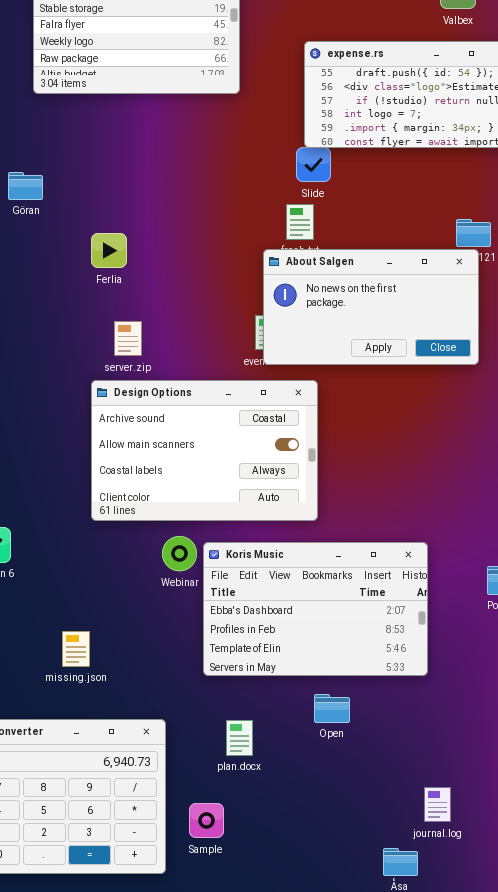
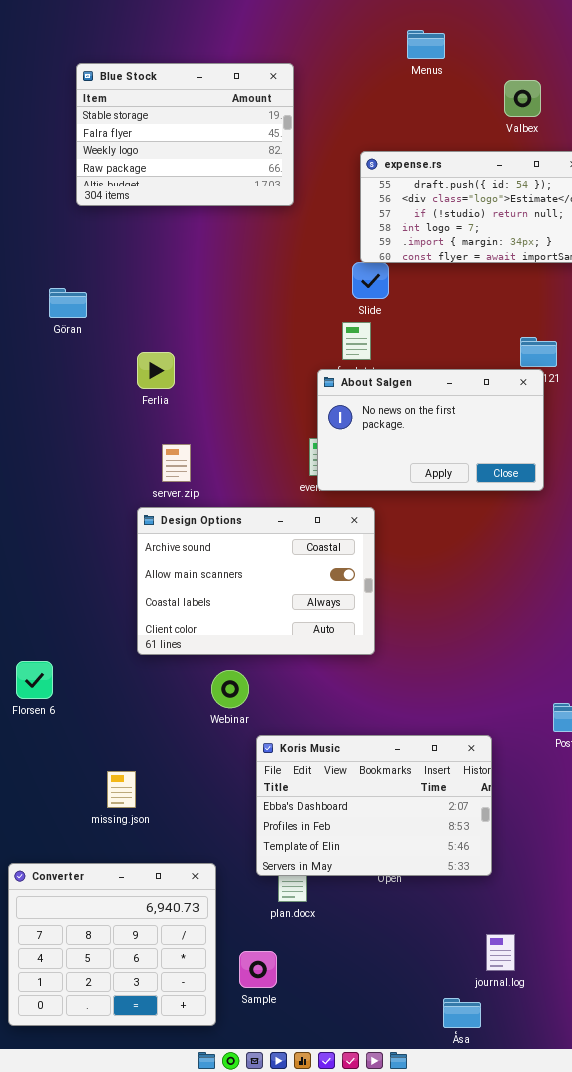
Koris Music: [203,542,428,676] -> [256,735,492,876], moved

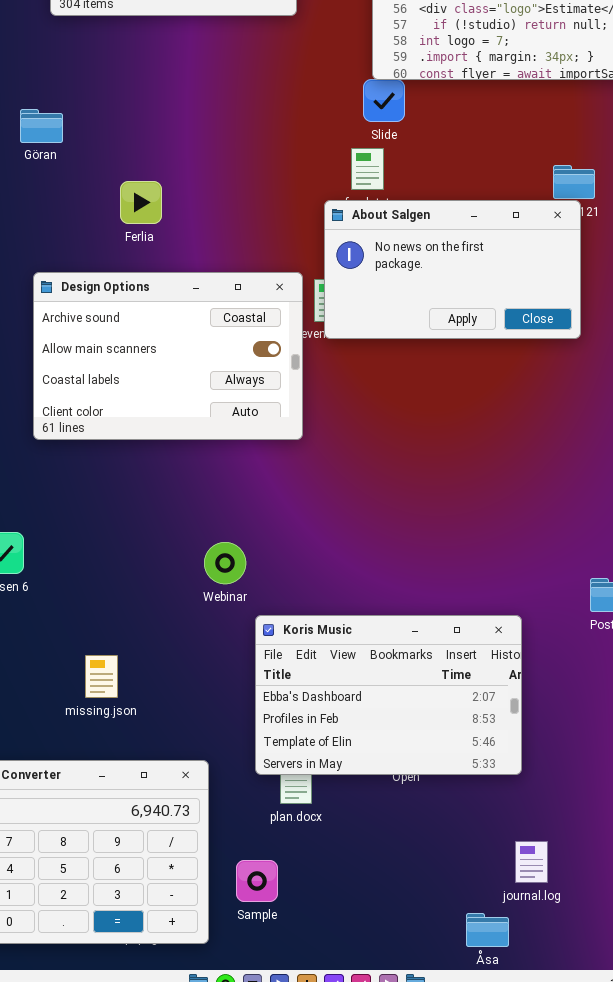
Design Options: [137,507,375,655] -> [33,272,303,440], moved

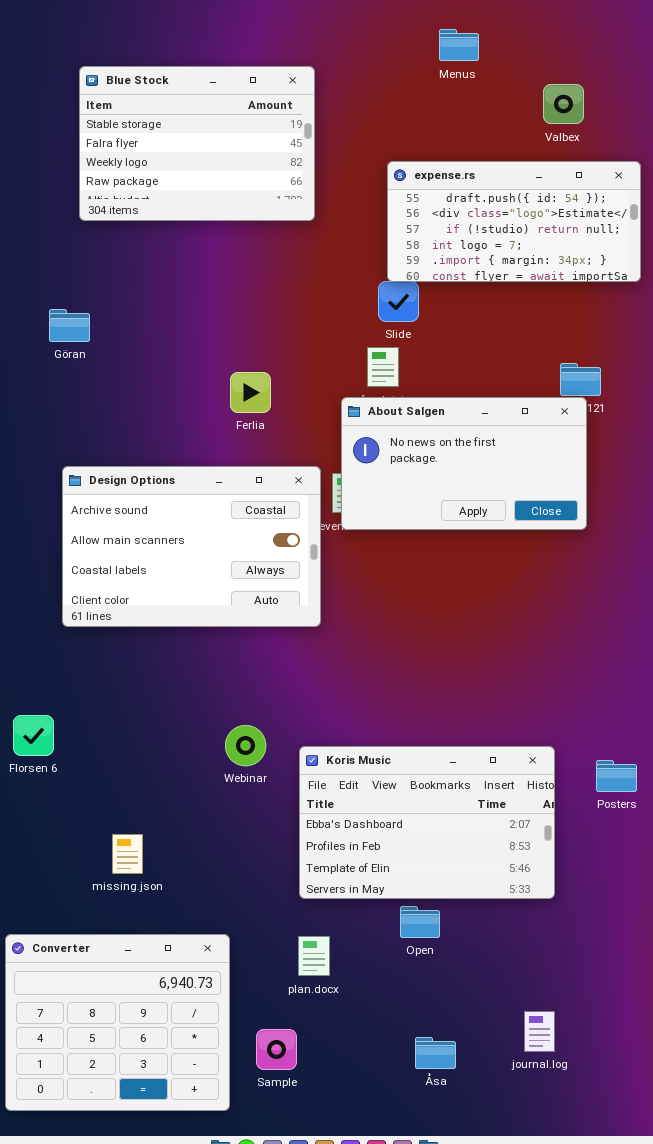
Ferlia: [120,181,162,224] -> [230,372,271,413], moved
Koris Music: [255,615,522,775] -> [299,746,555,899], moved
Åsa: [466,913,509,947] -> [415,1037,456,1069], moved

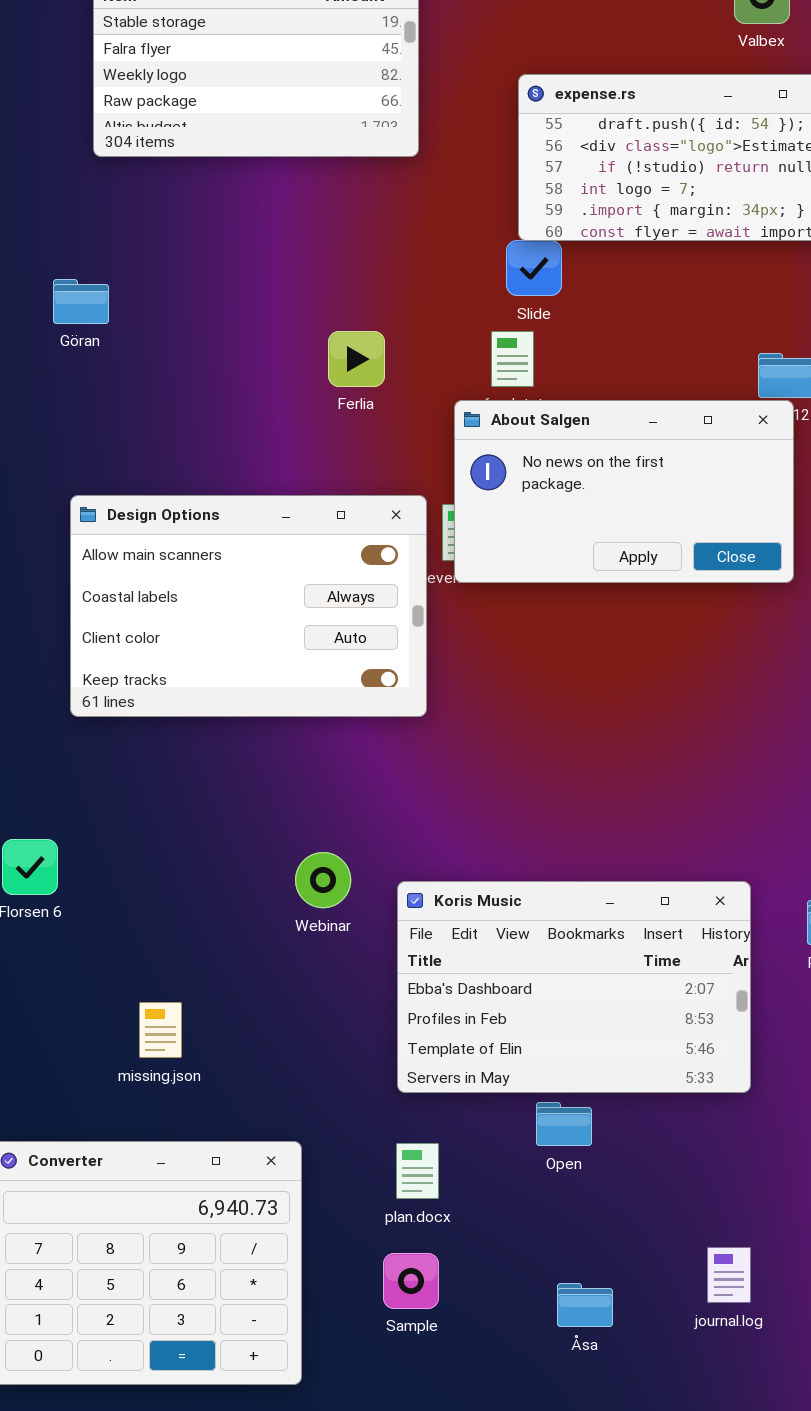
Ferlia: [230,372,271,413] -> [328,331,385,387], moved
Design Options: [62,466,321,627] -> [70,495,427,717], scrolled down 1 row
Sample: [256,1029,297,1070] -> [383,1253,439,1309], moved

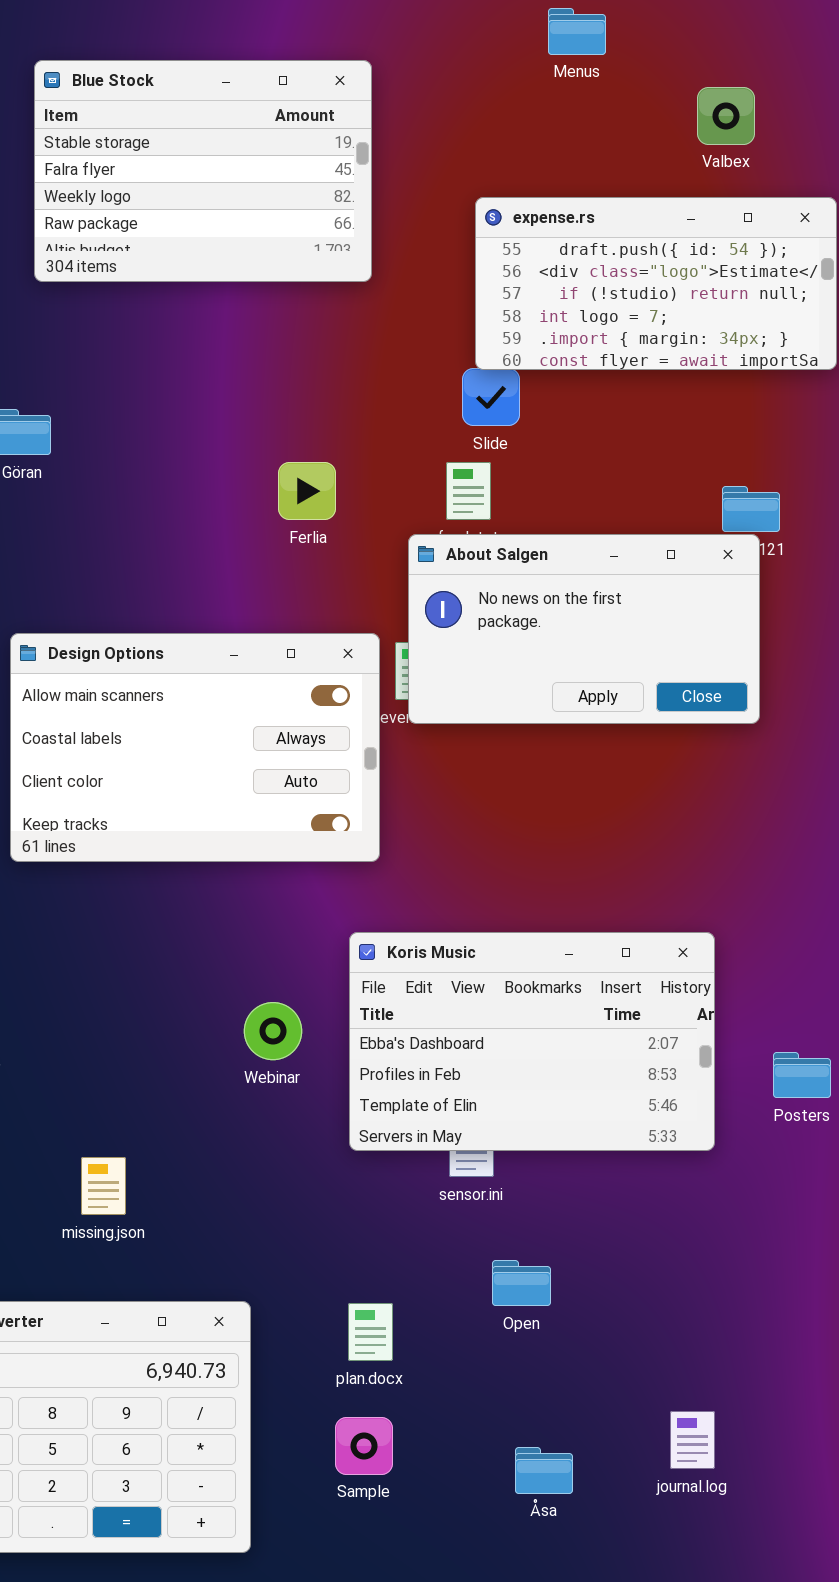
Koris Music: [397,881,751,1093] -> [349,932,715,1151], moved

